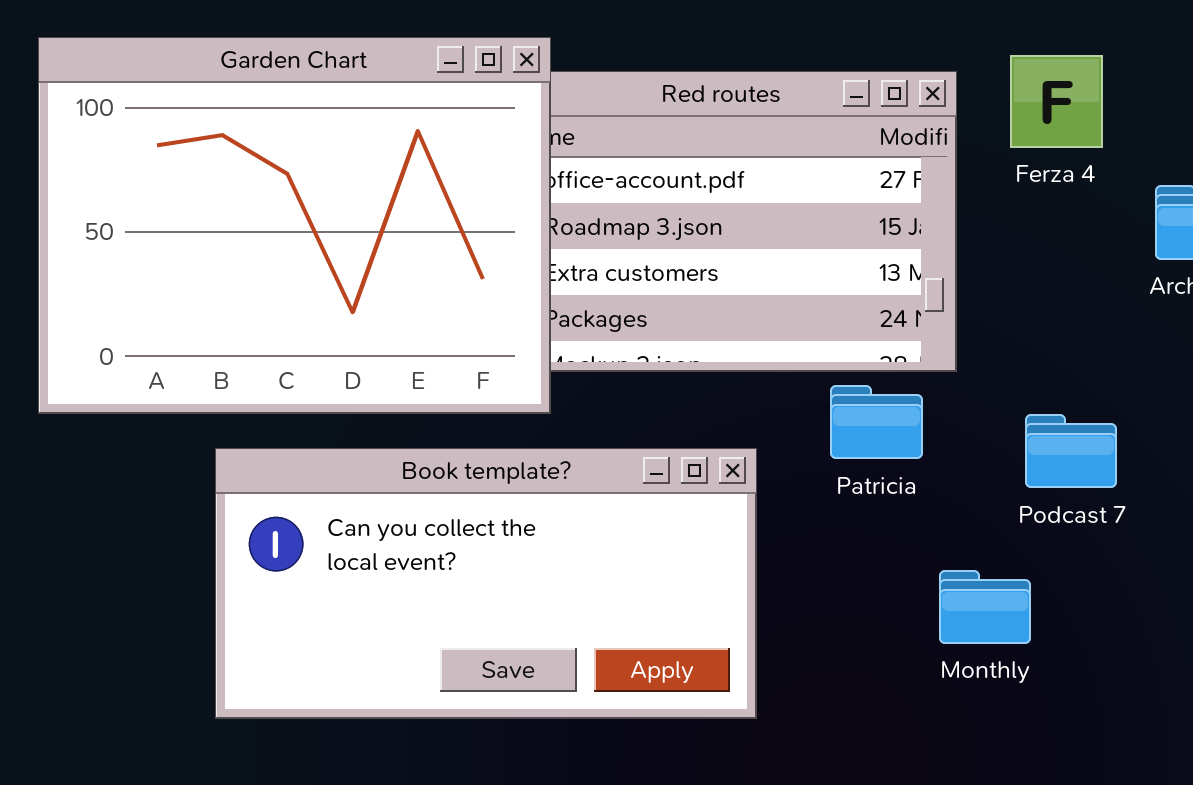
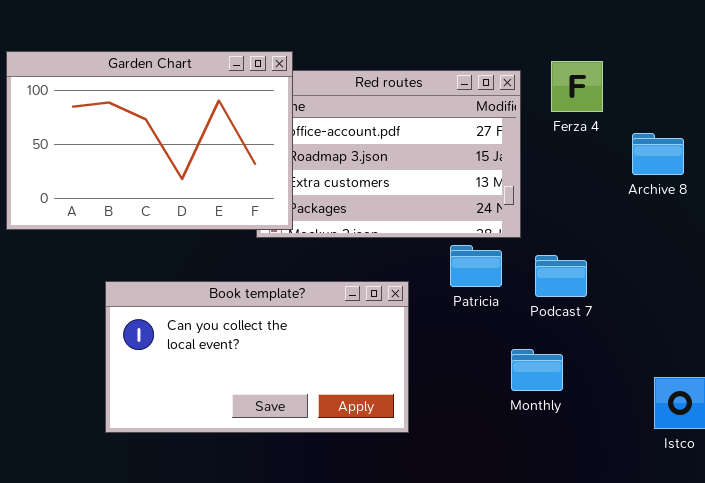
Garden Chart: [38,37,551,414] -> [6,51,293,230], resized
Podcast 7: [1025,414,1117,488] -> [535,255,587,297], moved

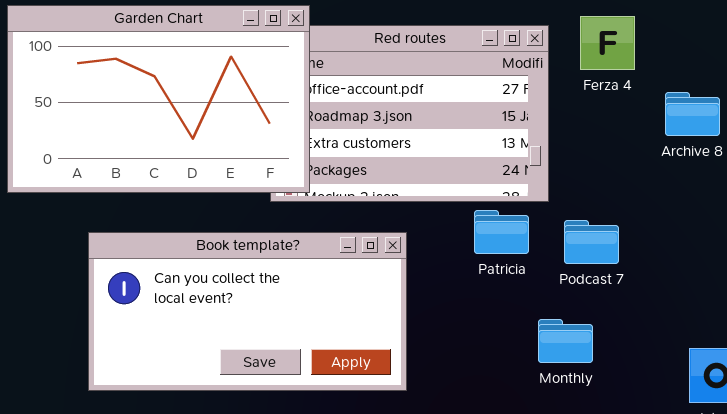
Book template?: [105,281,409,433] -> [88,232,407,391], moved

